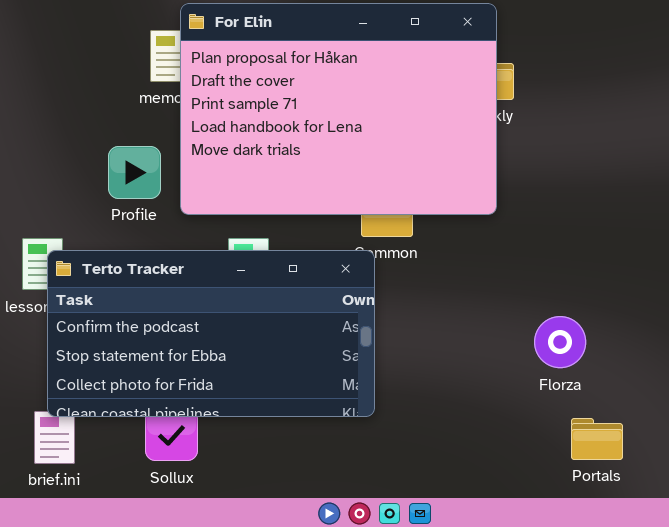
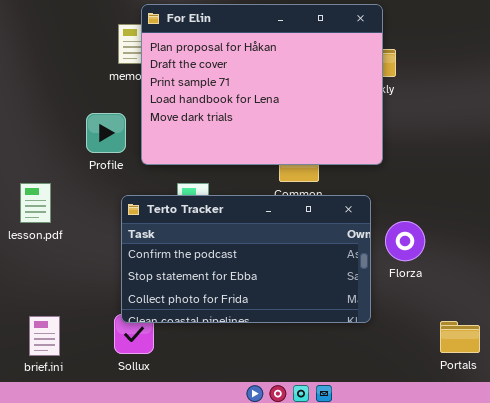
Terto Tracker: [47,250,375,417] -> [121,195,371,323], moved
Florza: [534,316,586,368] -> [385,221,425,261], moved

